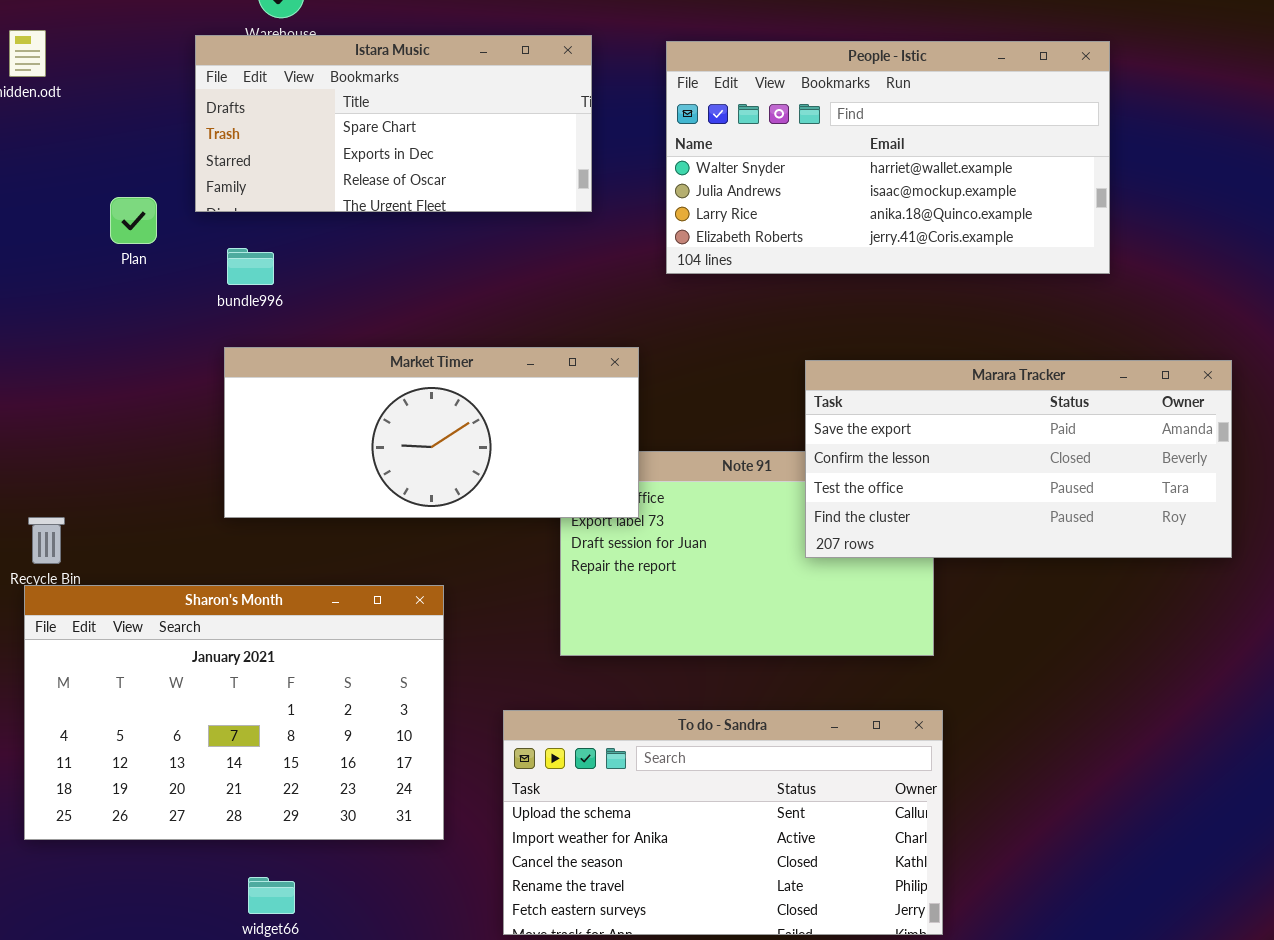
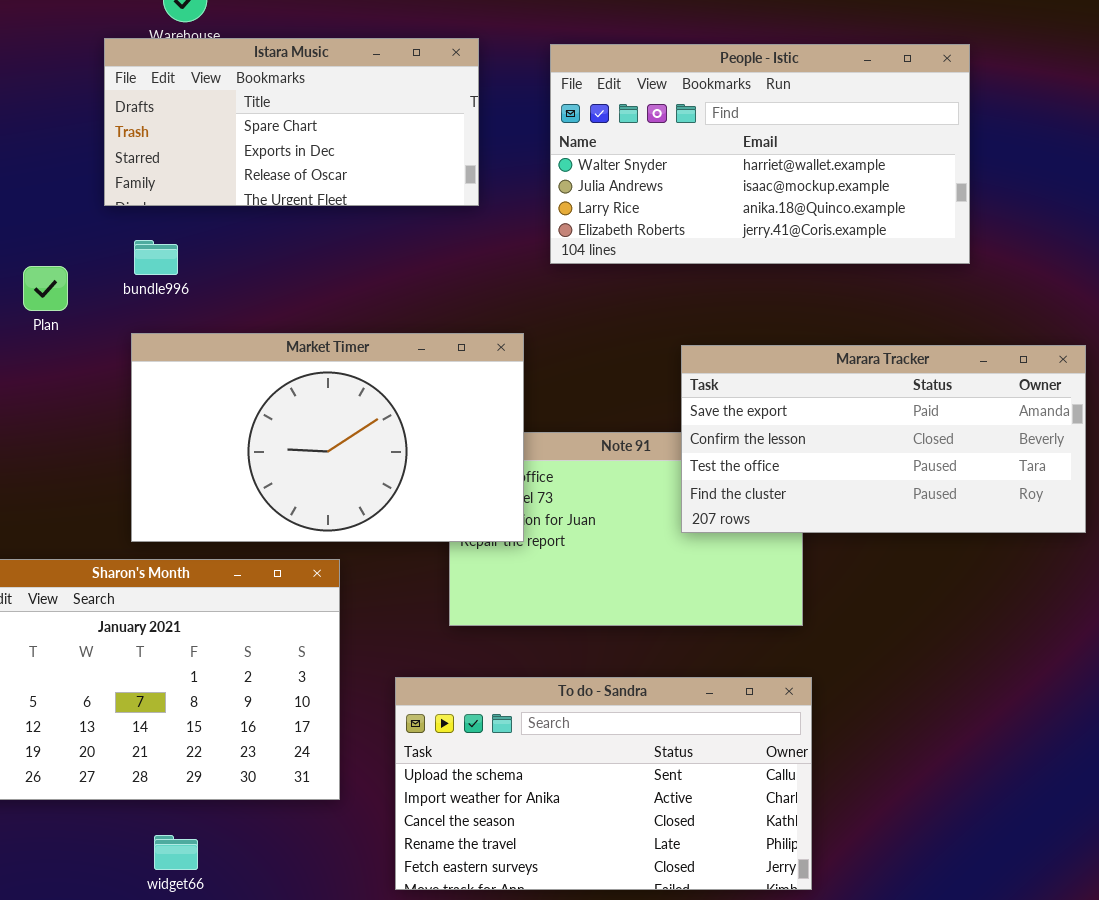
Plan: [110,197,157,244] -> [23,266,68,311], moved
Market Timer: [224,347,639,518] -> [131,333,524,542], resized

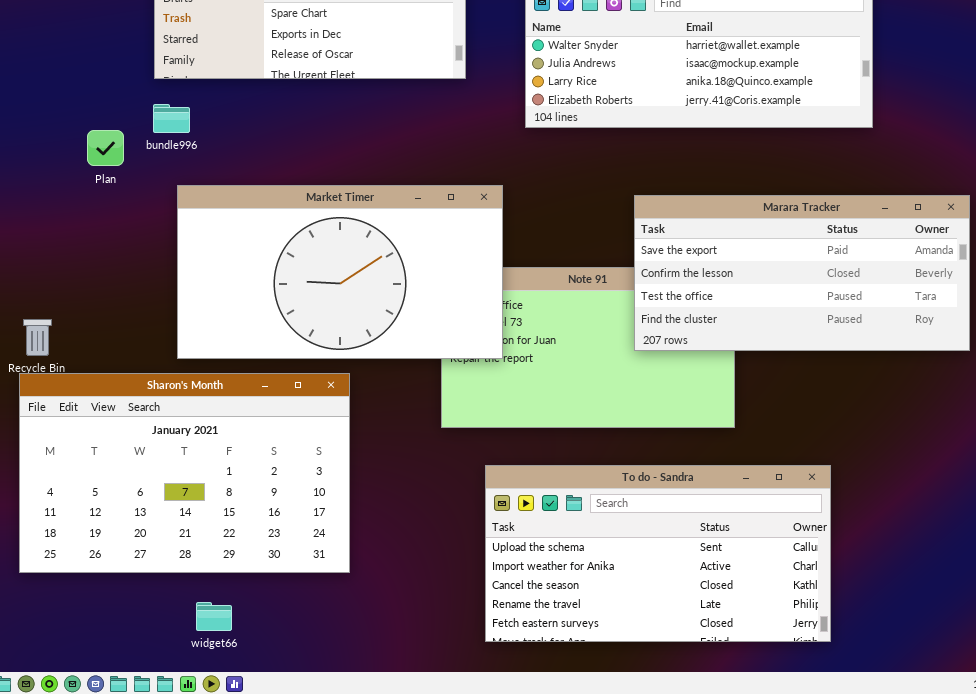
bundle996: [134,240,178,275] -> [153,104,190,133], moved
To do - Sandra: [395,677,812,890] -> [485,465,831,642], moved

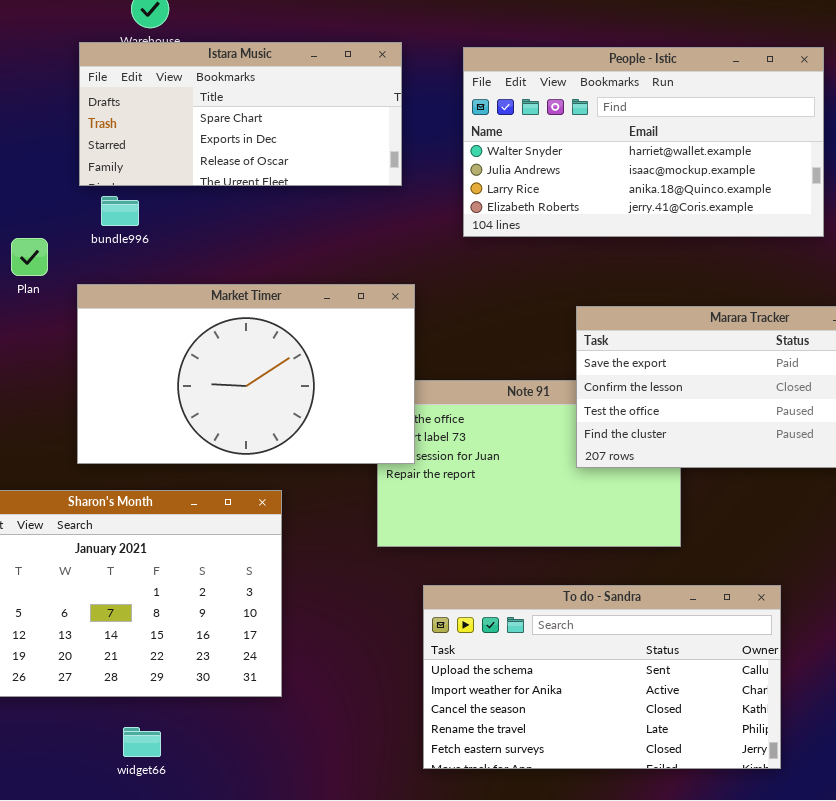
bundle996: [153,104,190,133] -> [101,196,139,226], moved
Market Timer: [177,185,503,359] -> [77,284,415,464], moved

